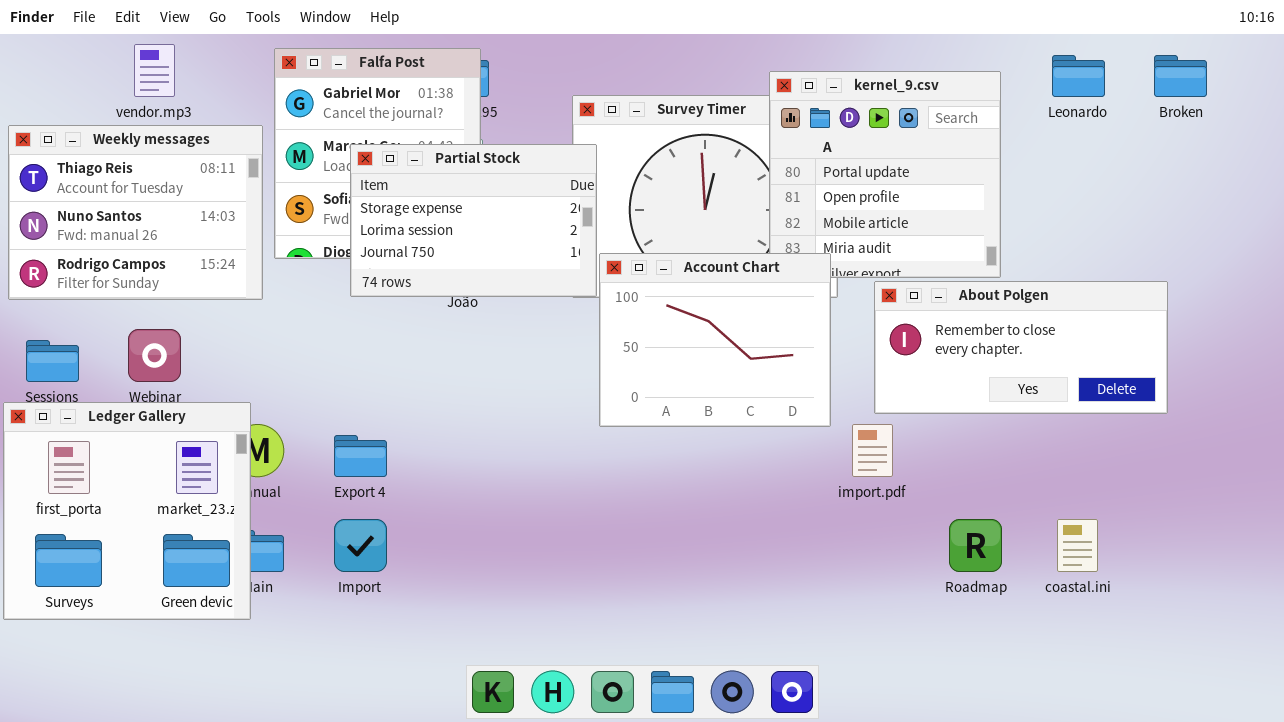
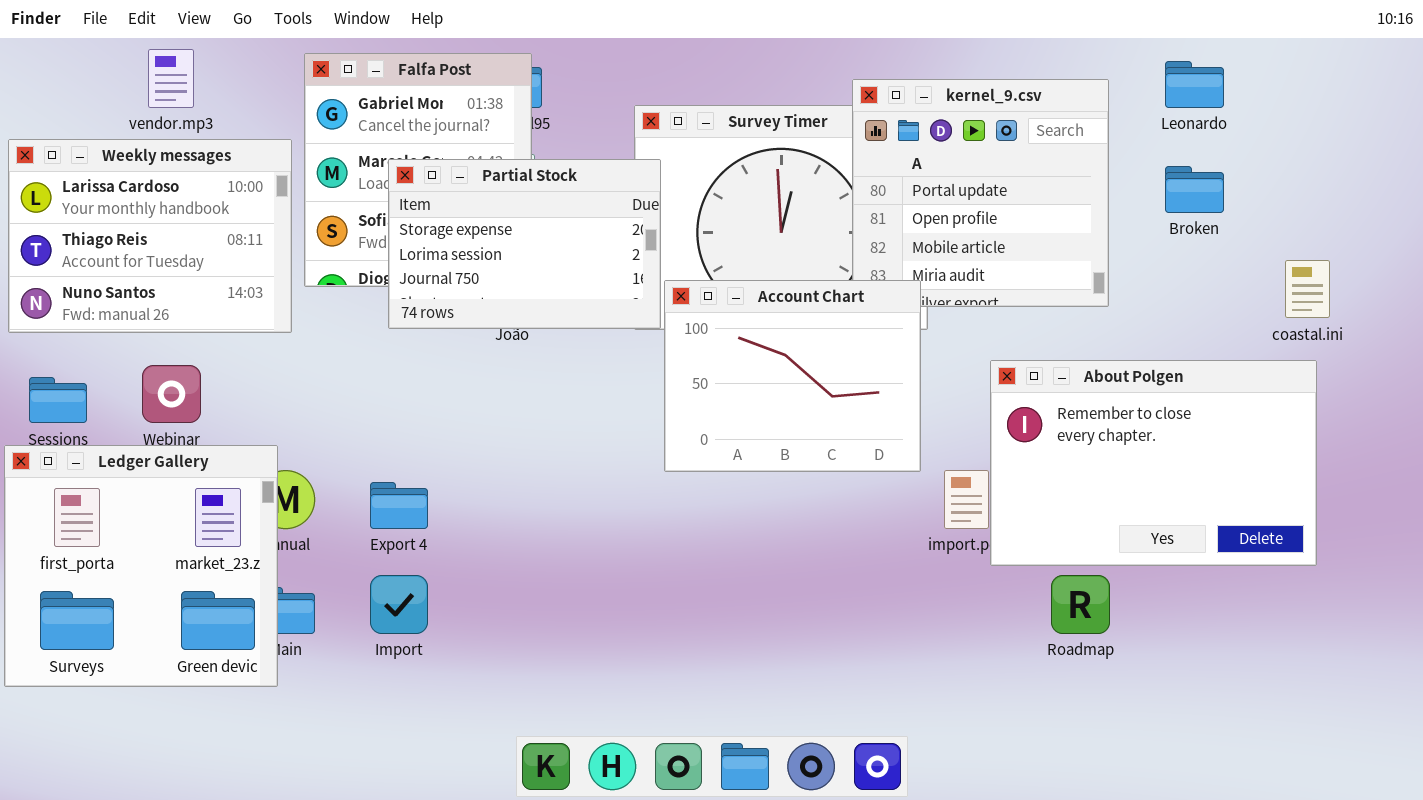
Broken: [1154,55,1207,97] -> [1165,166,1224,213], moved
Weekly messages: [8,125,263,300] -> [8,139,292,333], scrolled up 1 row
About Polgen: [874,281,1168,414] -> [990,360,1317,566], moved, resized
coastal.ini: [1057,519,1098,572] -> [1285,260,1330,318], moved

